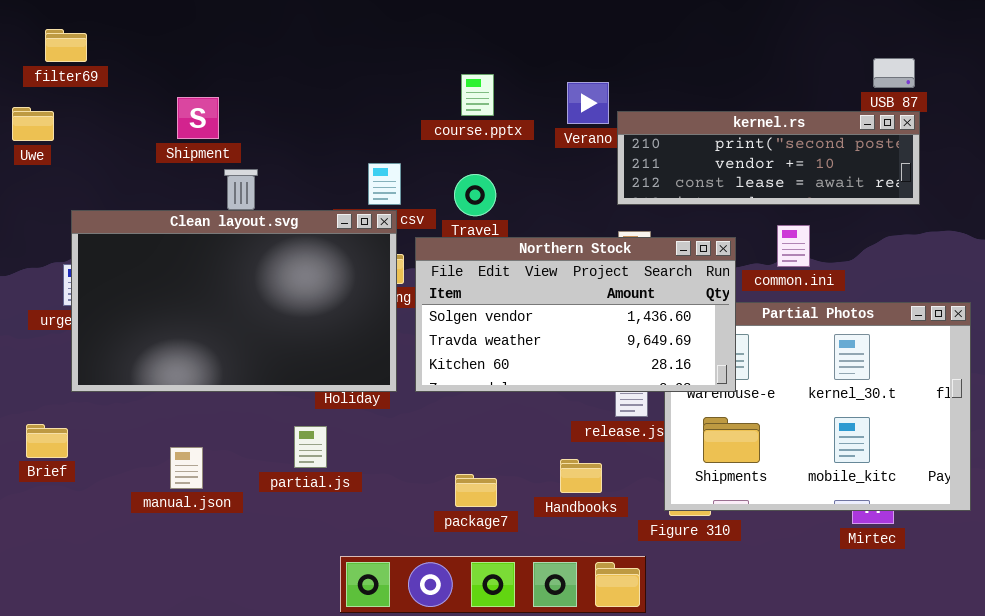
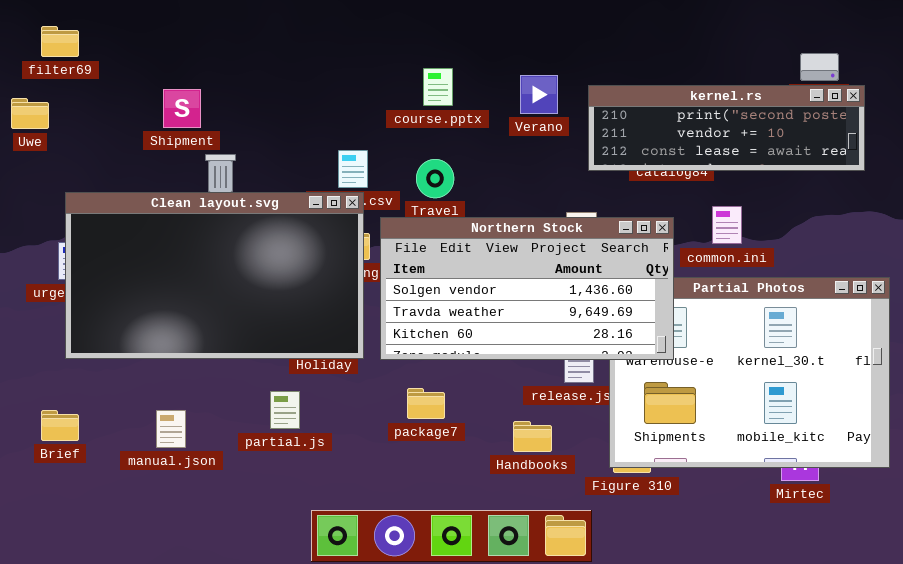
kernel.rs: [617,111,920,205] -> [588,85,865,171], moved
Brief: [26,424,68,458] -> [41,410,79,441], moved
package7: [455,474,497,507] -> [407,388,445,419], moved

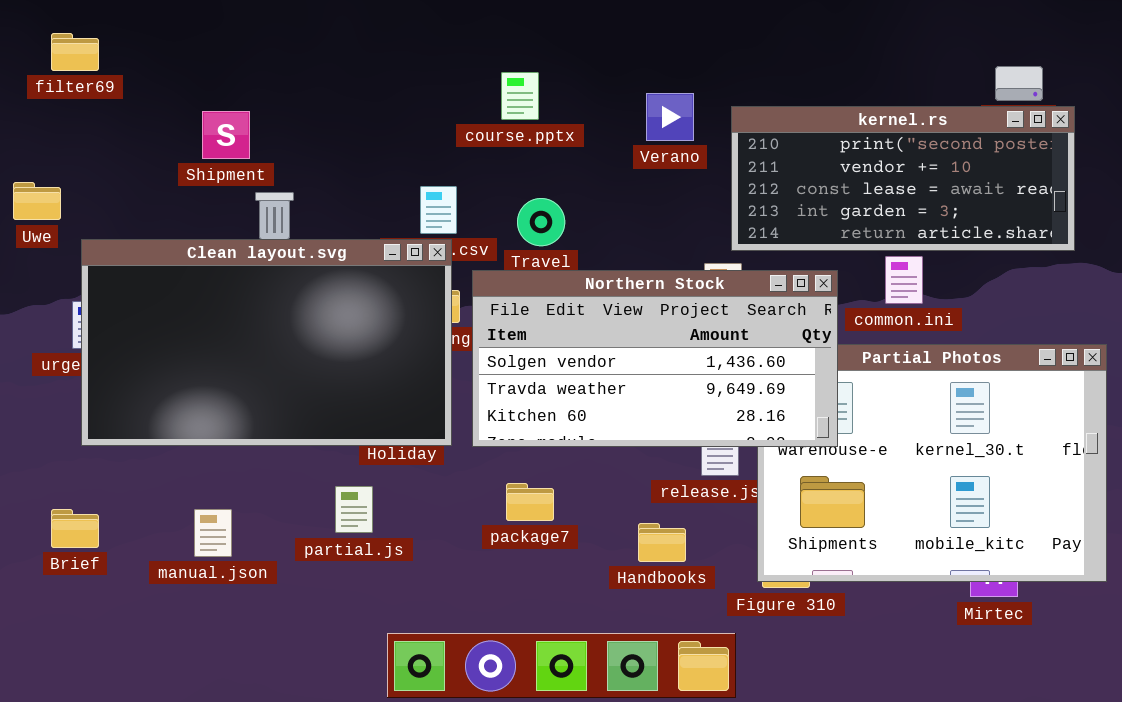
course.pptx: [423,68,453,106] -> [501,72,539,120], moved
kernel.rs: [588,85,865,171] -> [731,106,1075,251], resized
Uwe: [11,98,49,129] -> [13,182,61,220], moved

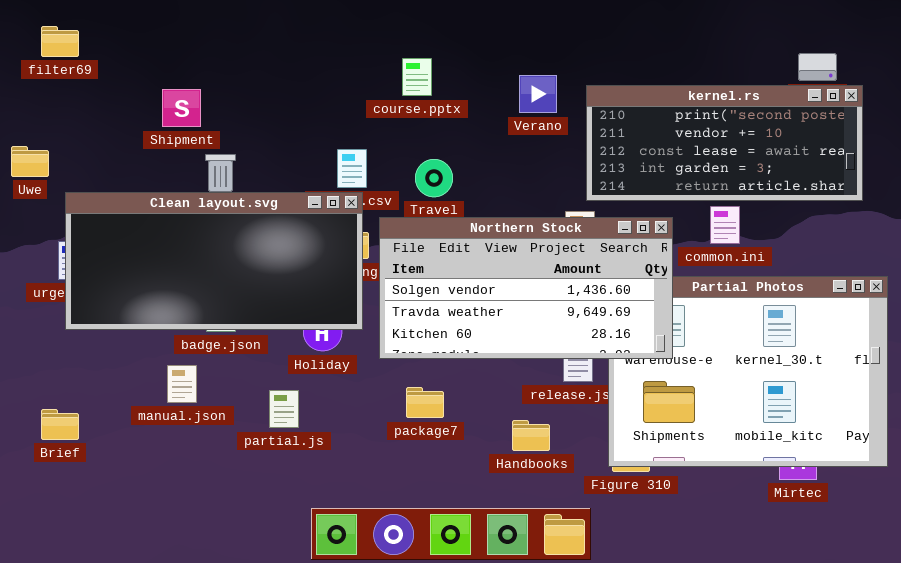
Clean layout.svg: [81,239,452,446] -> [65,192,363,330], resized
manual.json: [194,509,232,557] -> [167,365,197,403], moved

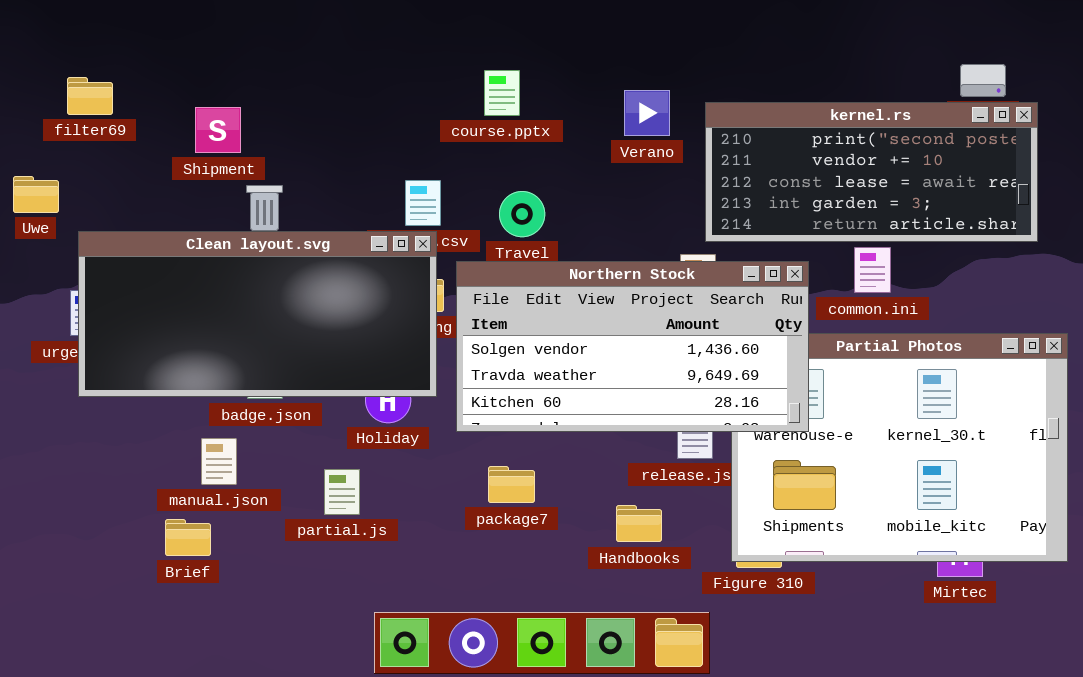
filter69: [41,26,79,57] -> [67,77,113,115], moved
Brief: [41,409,79,440] -> [165,519,211,556], moved

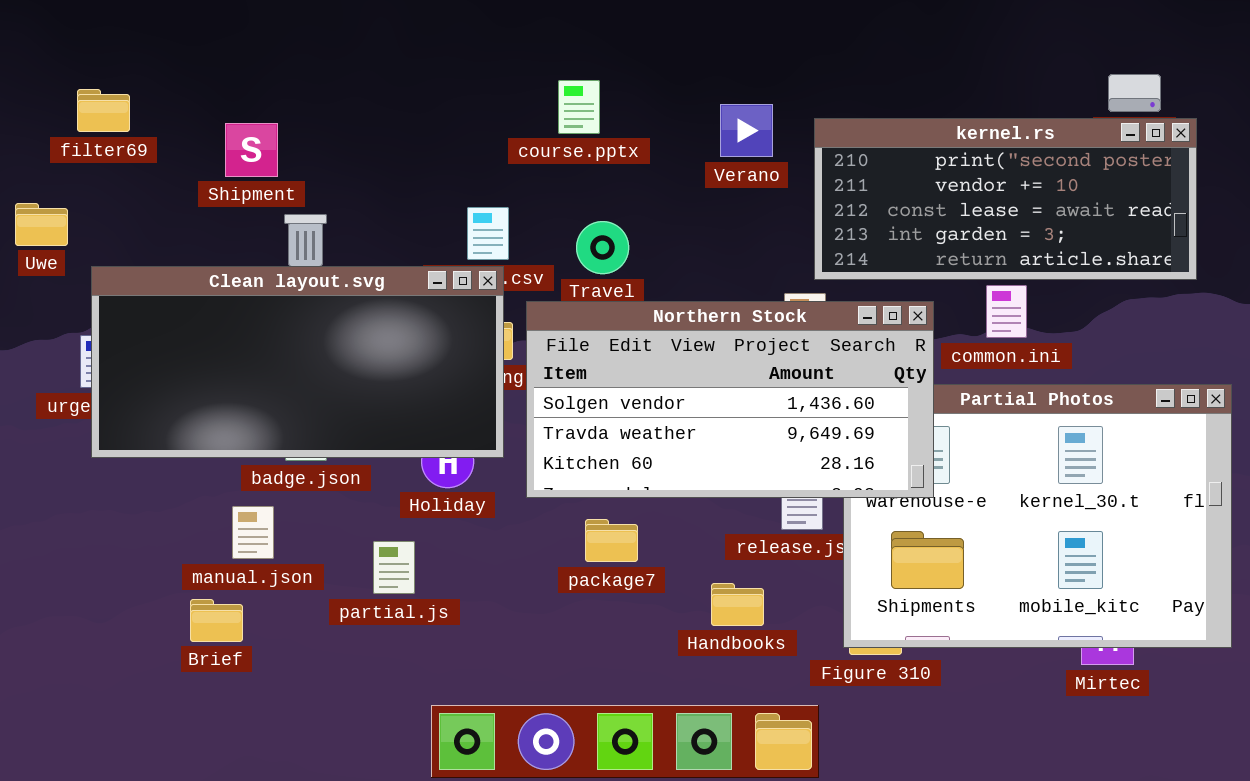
package7: [488,466,535,503] -> [585,519,638,562], moved

